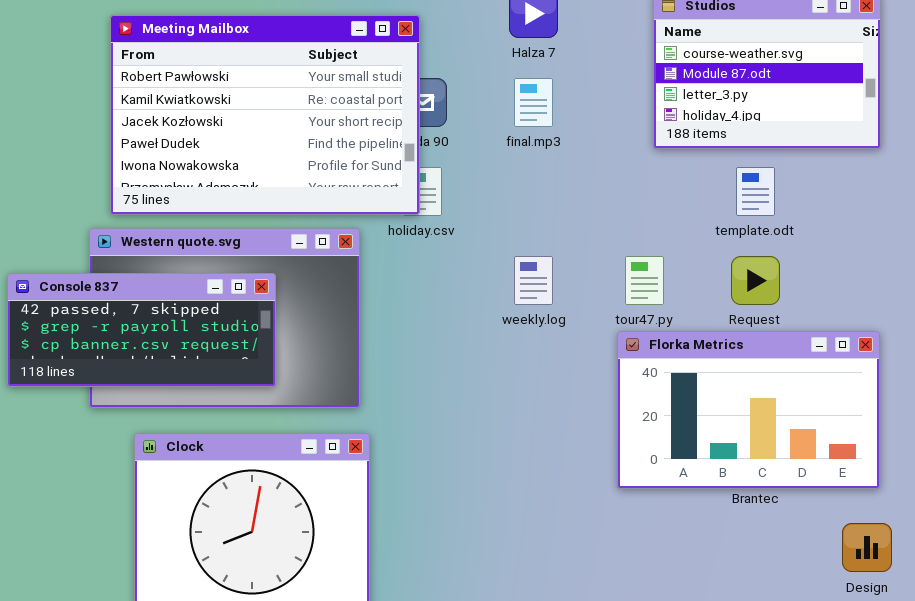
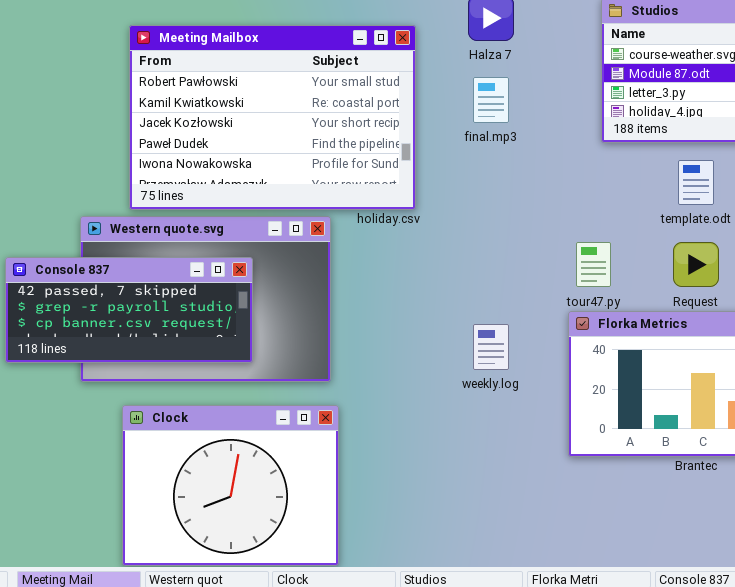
Meeting Mailbox: [110,15,420,215] -> [129,25,416,210], moved
weekly.log: [514,256,553,305] -> [473,324,509,370], moved

